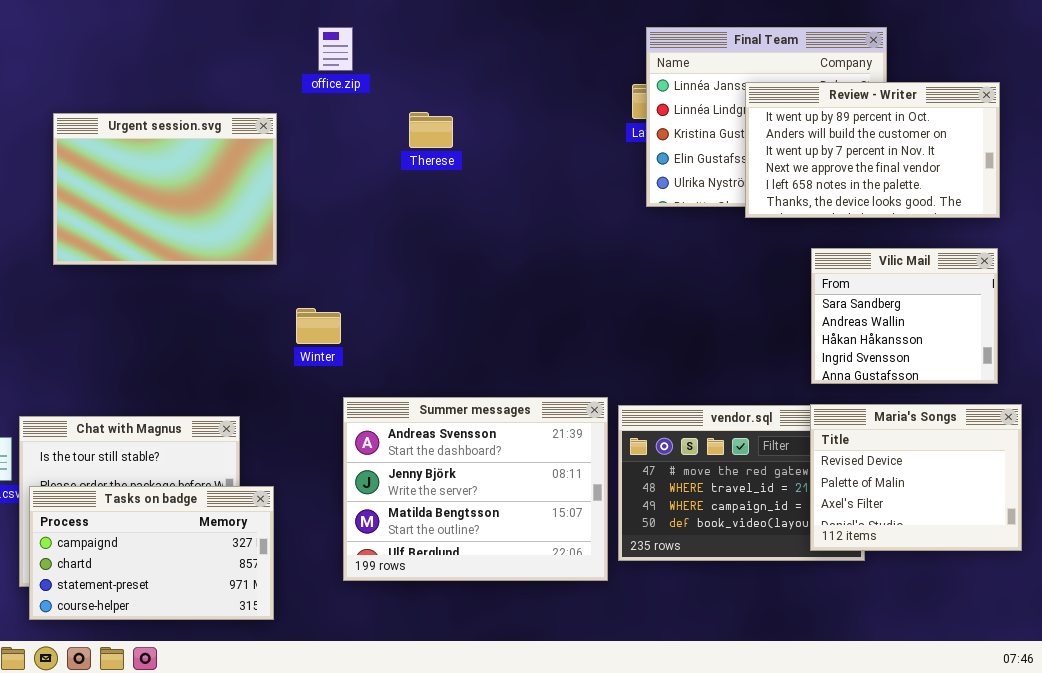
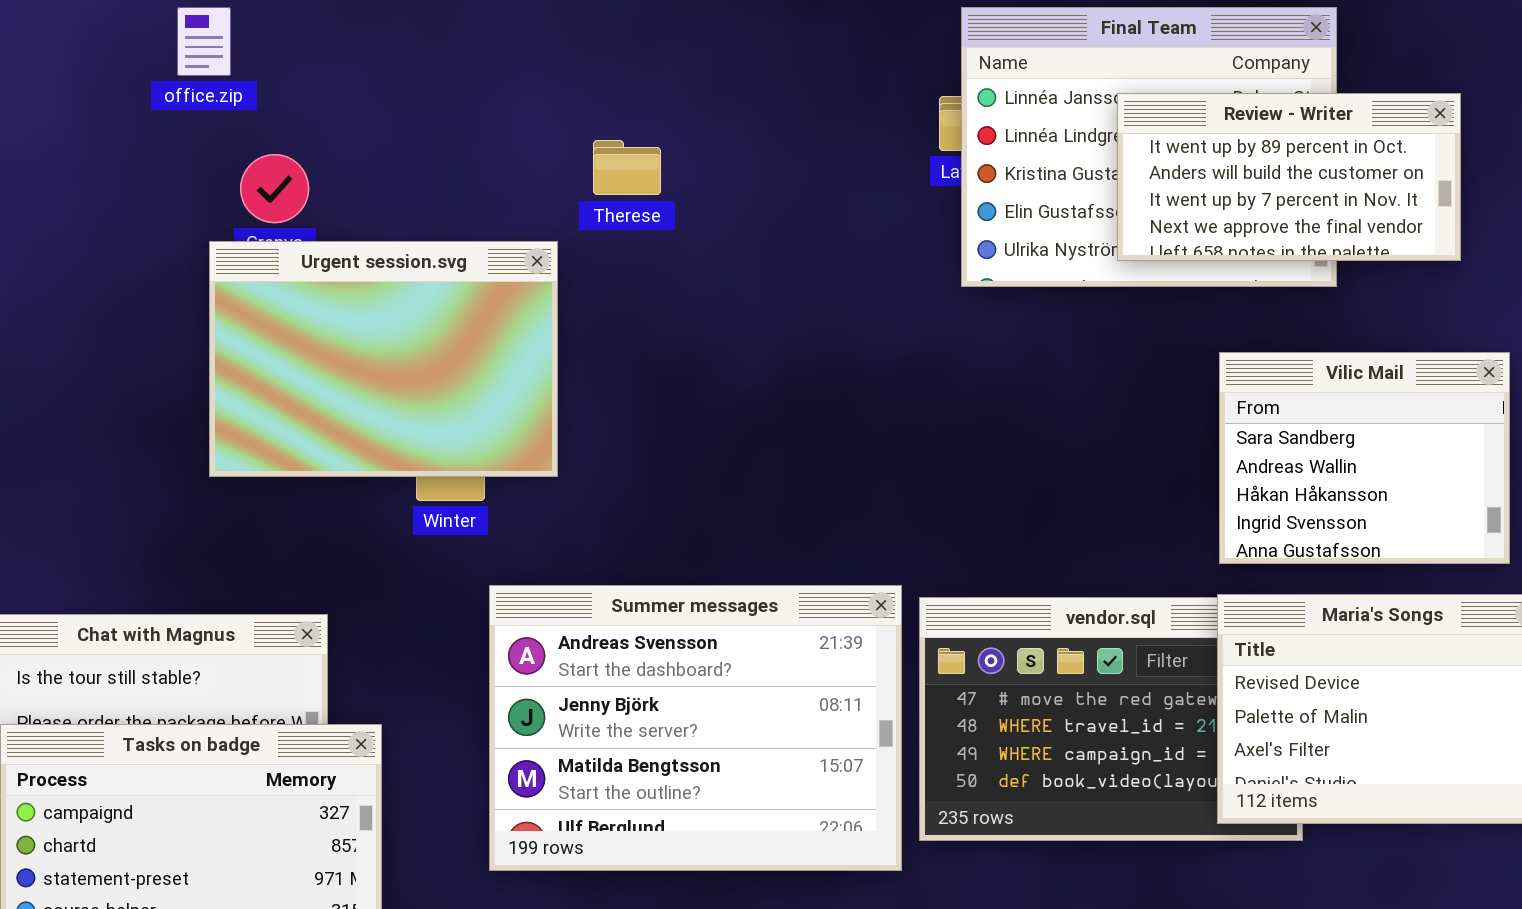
office.zip: [318,27,353,71] -> [177,7,231,76], moved
Review - Writer: [745,82,1000,218] -> [1117,93,1461,261], resized
Urgent session.svg: [53,113,277,265] -> [209,241,558,477], moved

